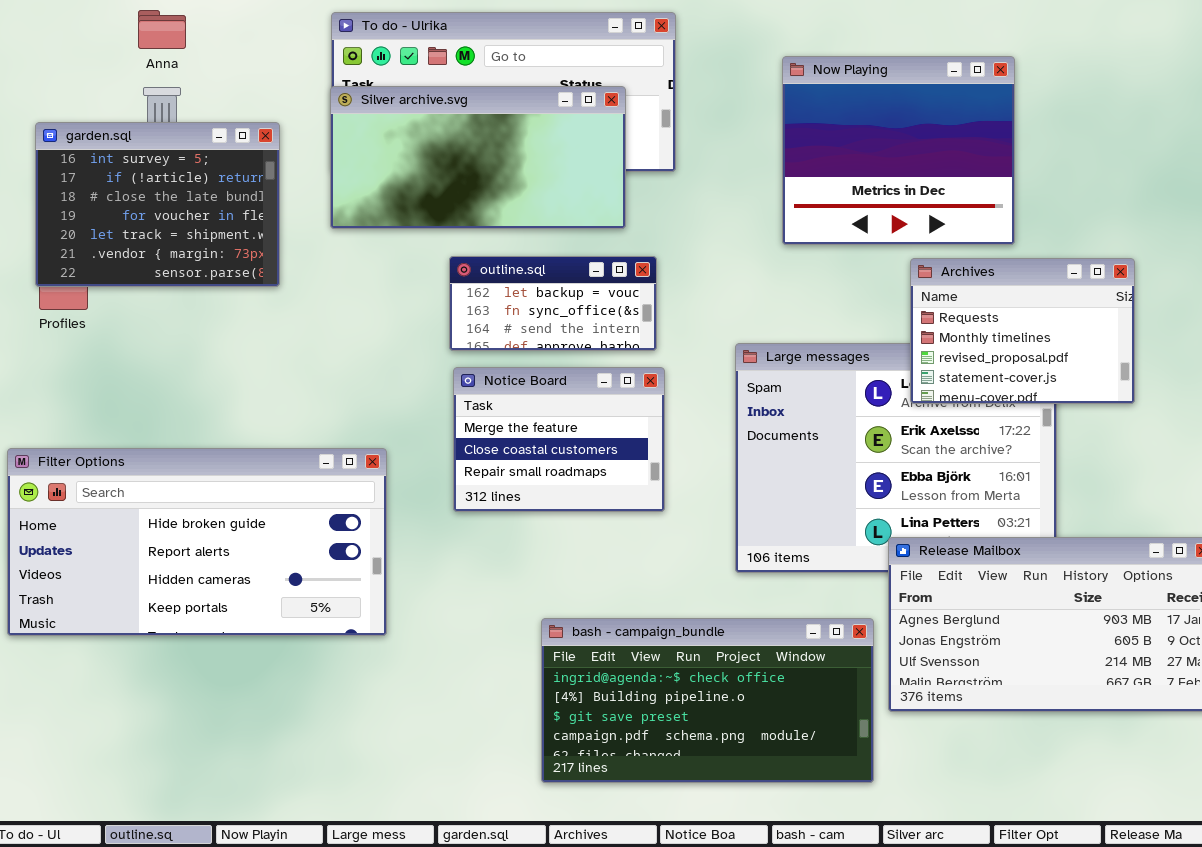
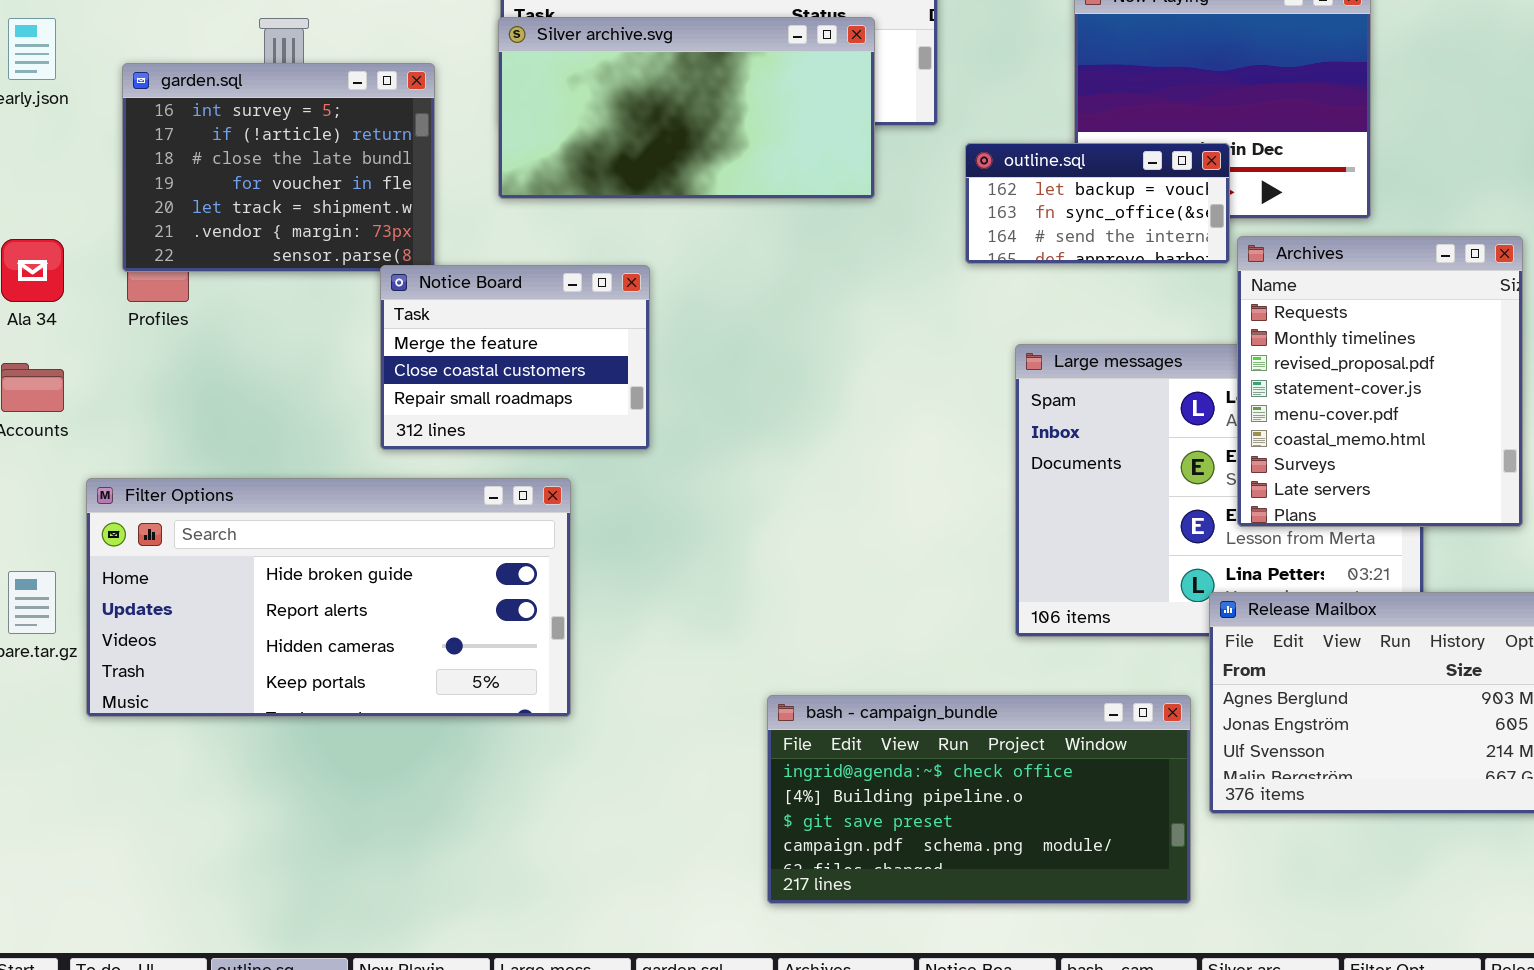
outline.sql: [449,256,657,351] -> [965,143,1230,264], moved
Archives: [910,258,1135,404] -> [1237,236,1523,527], resized
Notice Board: [453,367,665,512] -> [380,265,650,450], moved

